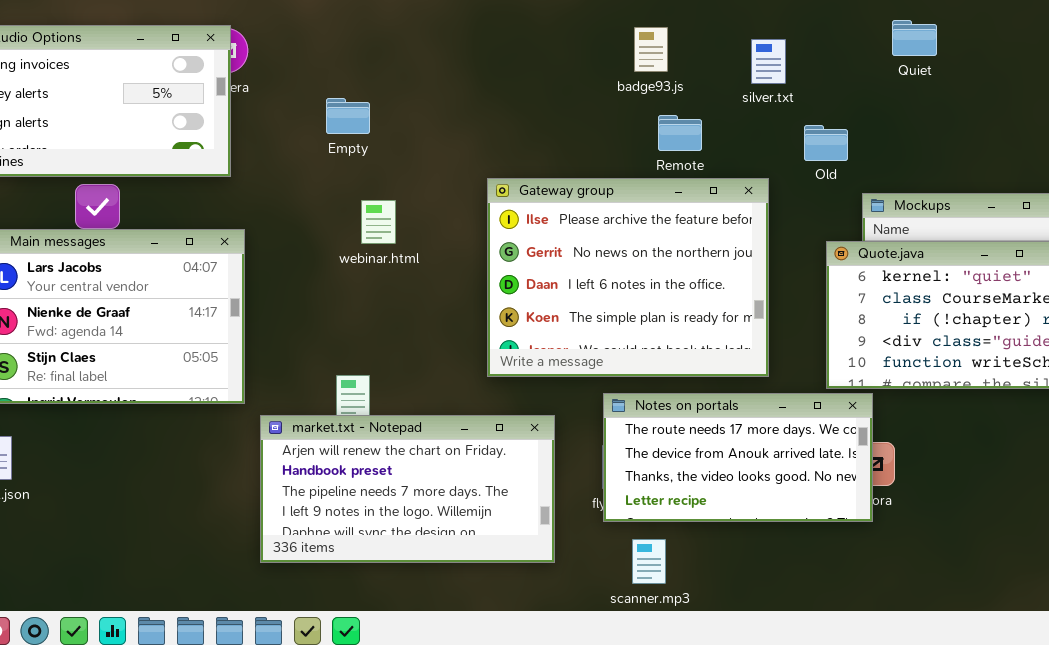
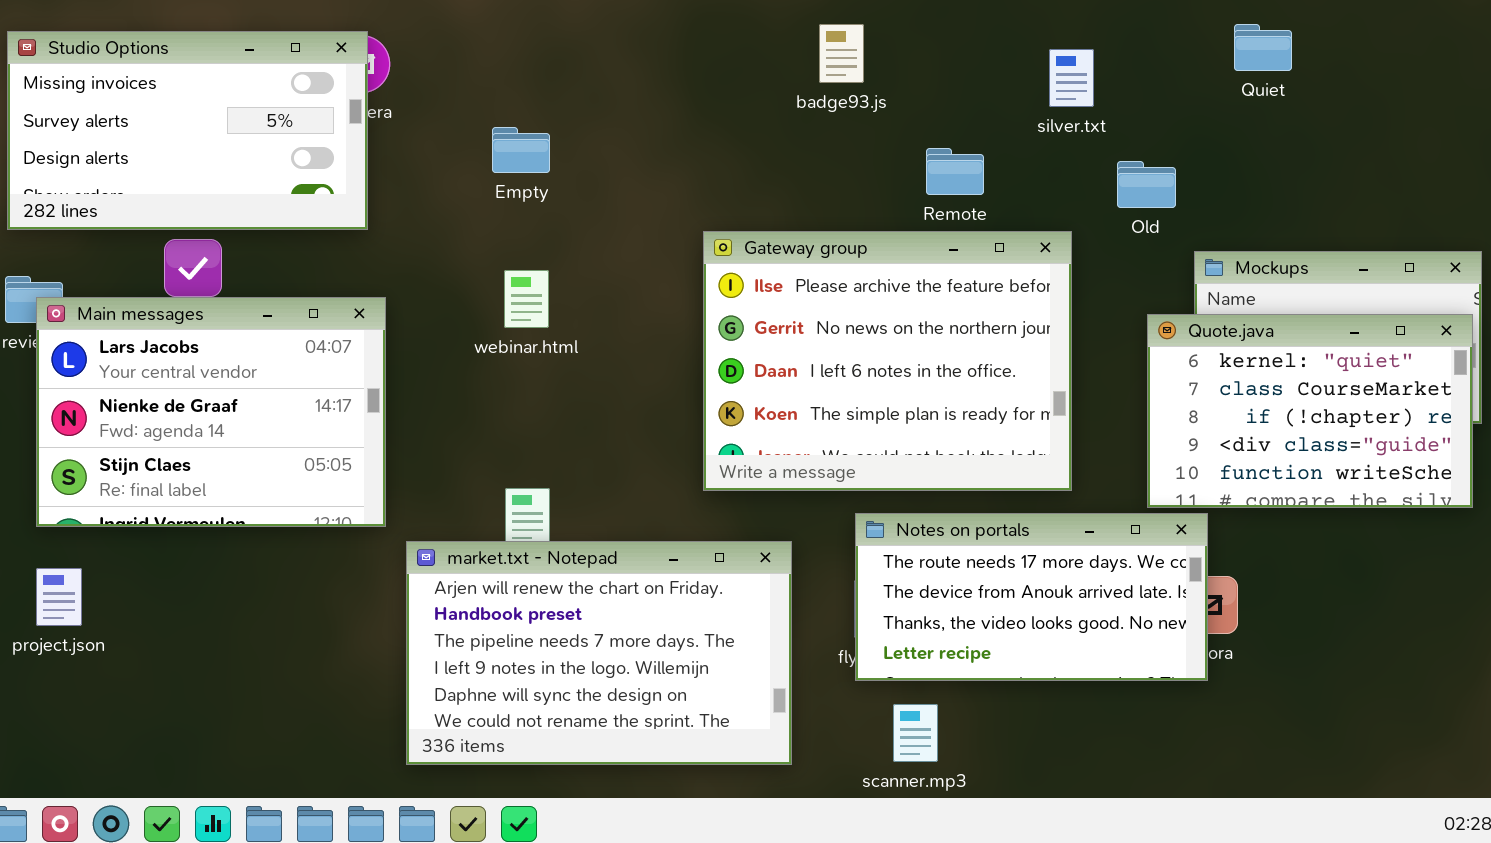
badge93.js: [634,27,668,72] -> [819,24,864,83], moved
webinar.html: [361,200,396,244] -> [504,270,549,328], moved
market.txt - Notepad: [260,415,555,563] -> [406,541,792,765], resized

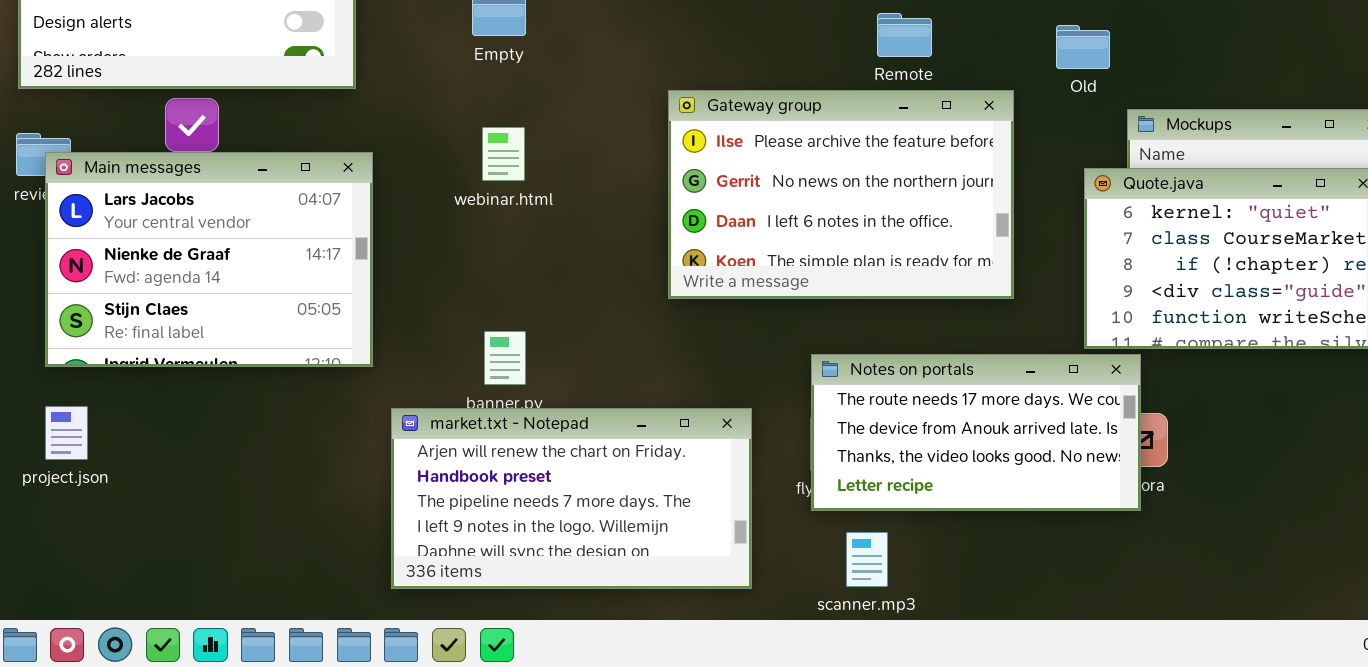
Gateway group: [703,231,1072,491] -> [668,90,1014,299], resized
market.txt - Notepad: [406,541,792,765] -> [391,408,752,589], resized

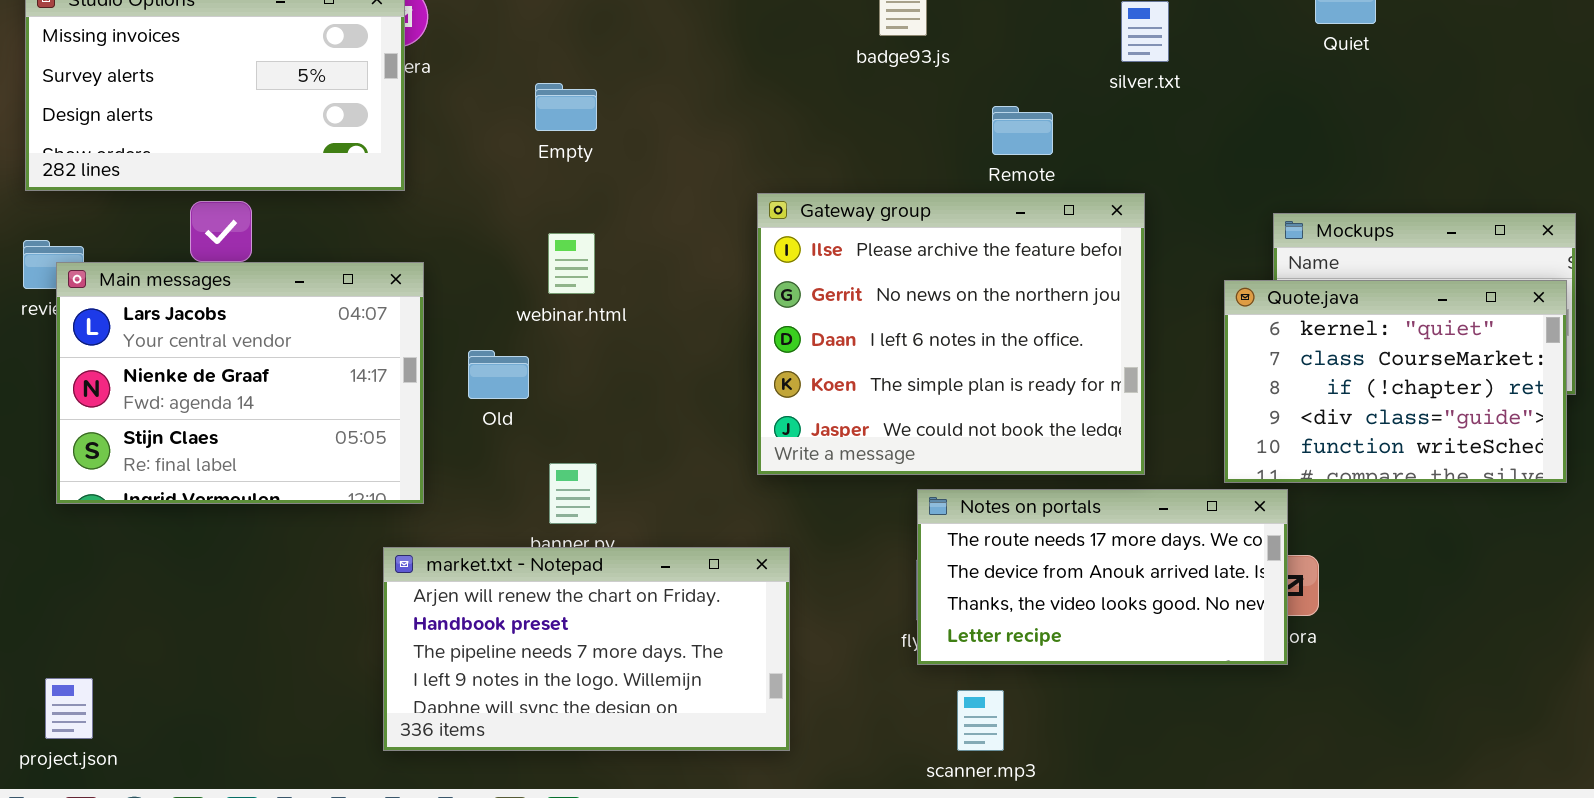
Old: [1056,25,1110,69] -> [468,350,529,399], moved
Gateway group: [668,90,1014,299] -> [757,193,1145,475], resized
project.json: [45,406,88,460] -> [45,678,93,739], moved
market.txt - Notepad: [391,408,752,589] -> [383,547,790,751], moved

